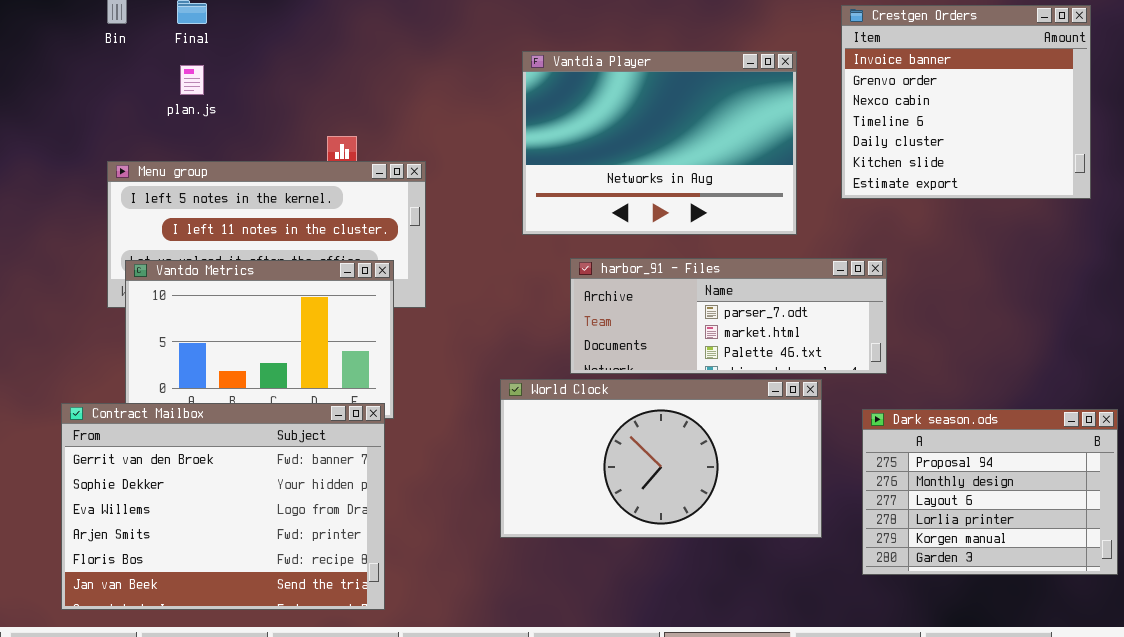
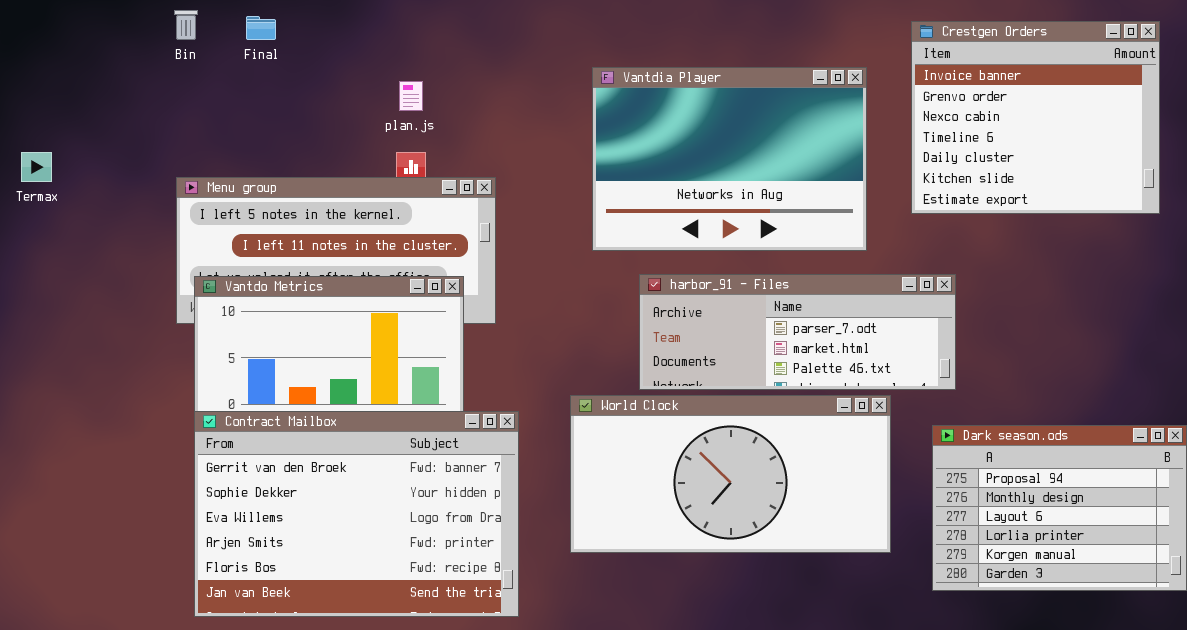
plan.js: [180,65,204,95] -> [399,81,423,111], moved
Contract Mailbox: [61,403,385,610] -> [194,411,519,617], moved

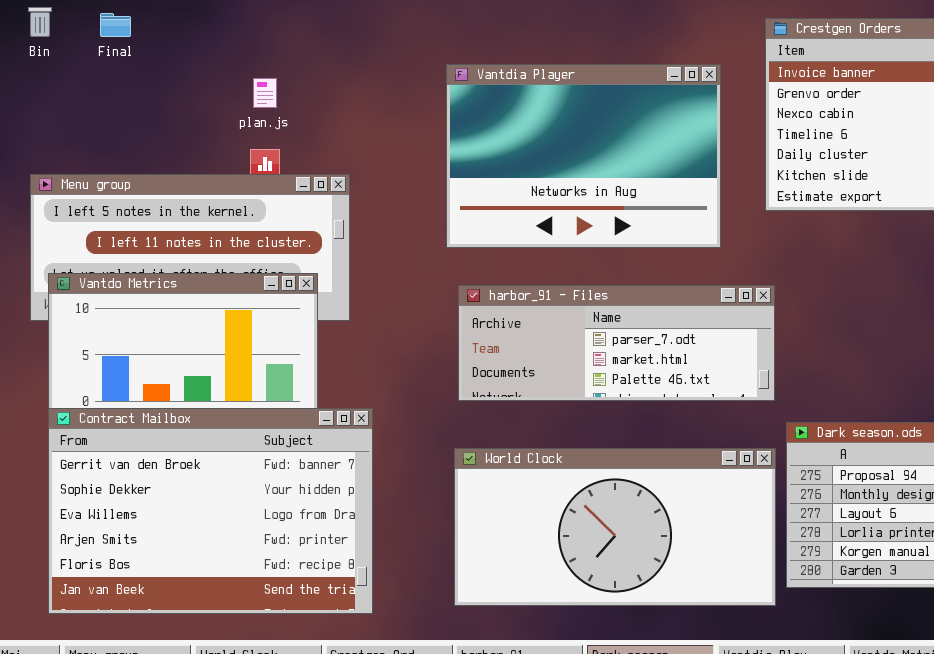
harbor_91 - Files: [639,274,956,390] -> [458,285,775,401], moved
World Clock: [570,395,891,553] -> [454,448,776,606], moved

